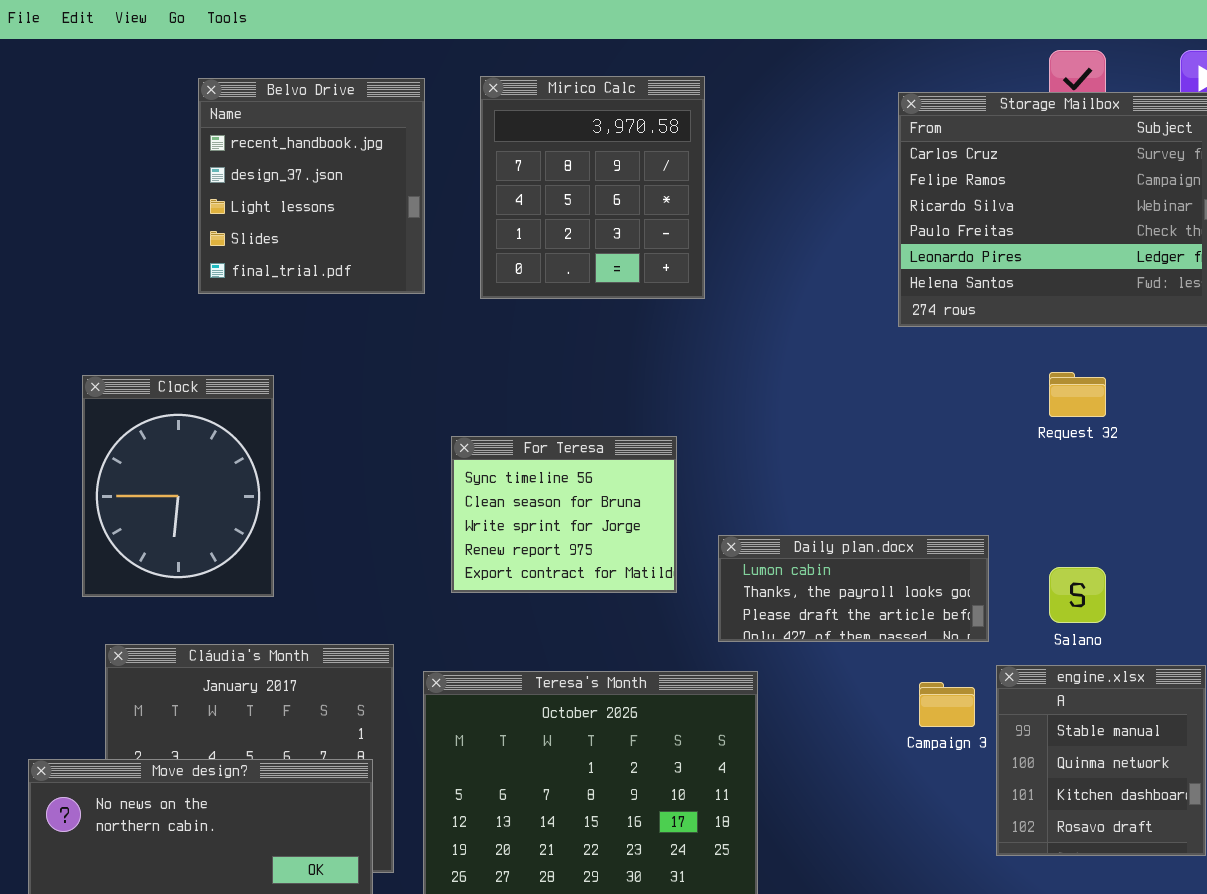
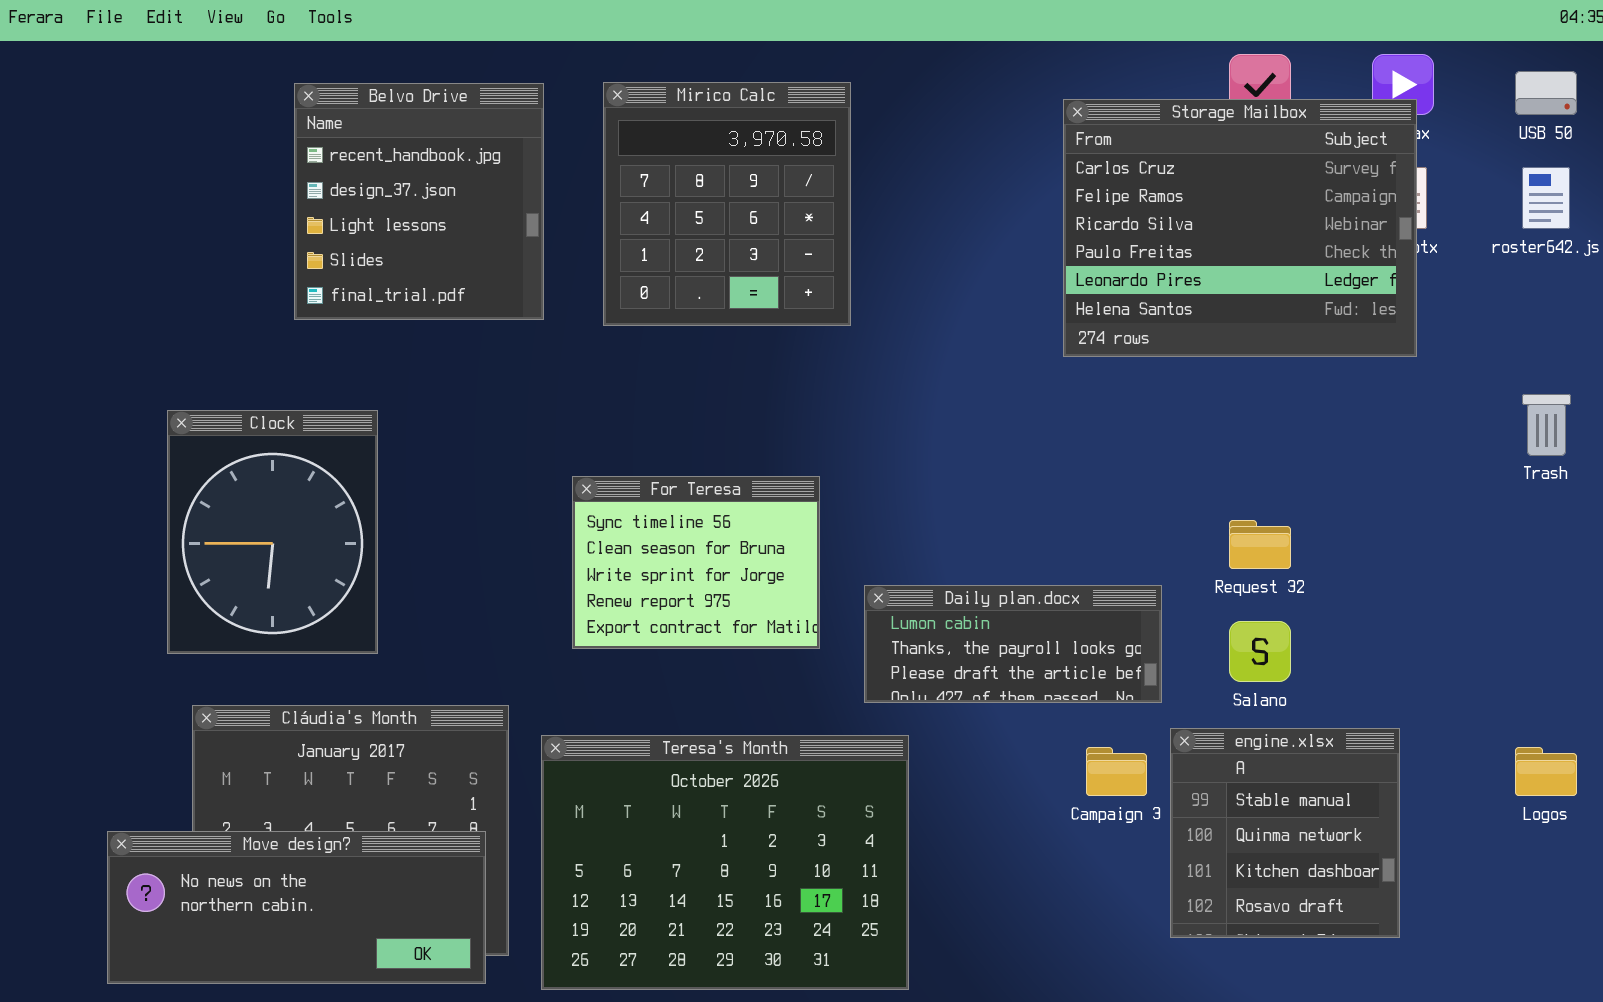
Request 32: [1049,372,1106,417] -> [1229,520,1291,569], moved

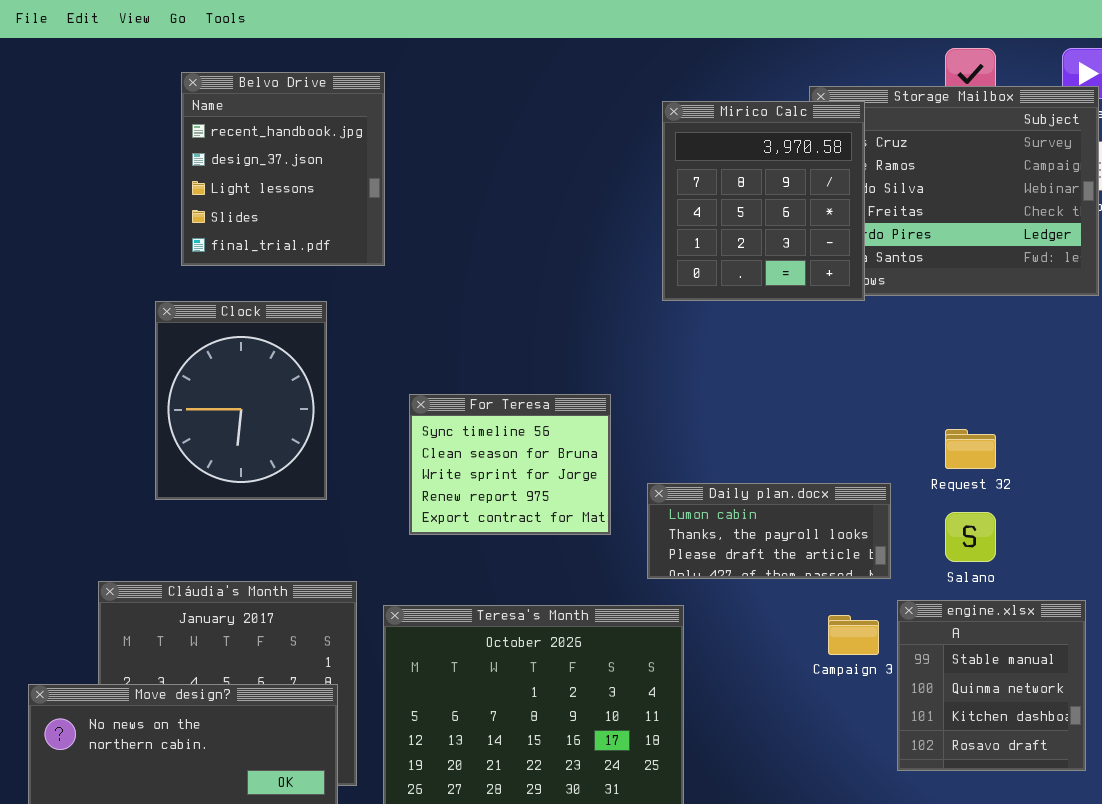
Mirico Calc: [603,82,851,326] -> [662,101,865,301], moved
Clock: [167,410,378,654] -> [155,301,327,500], moved

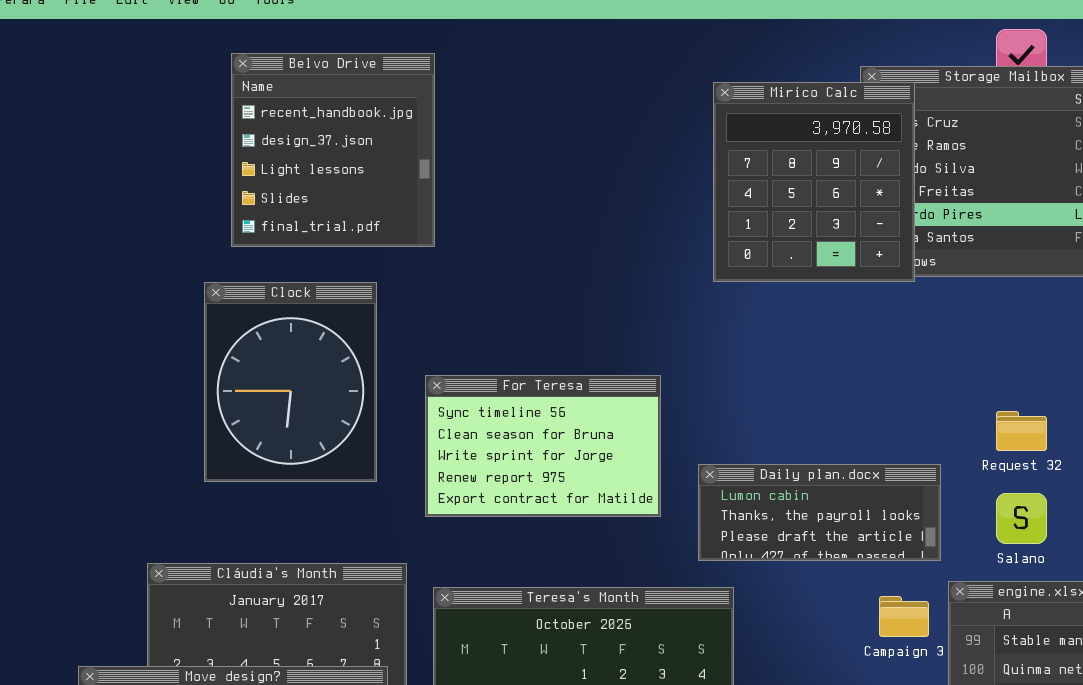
For Teresa: [409,394,611,535] -> [425,375,661,517], resized

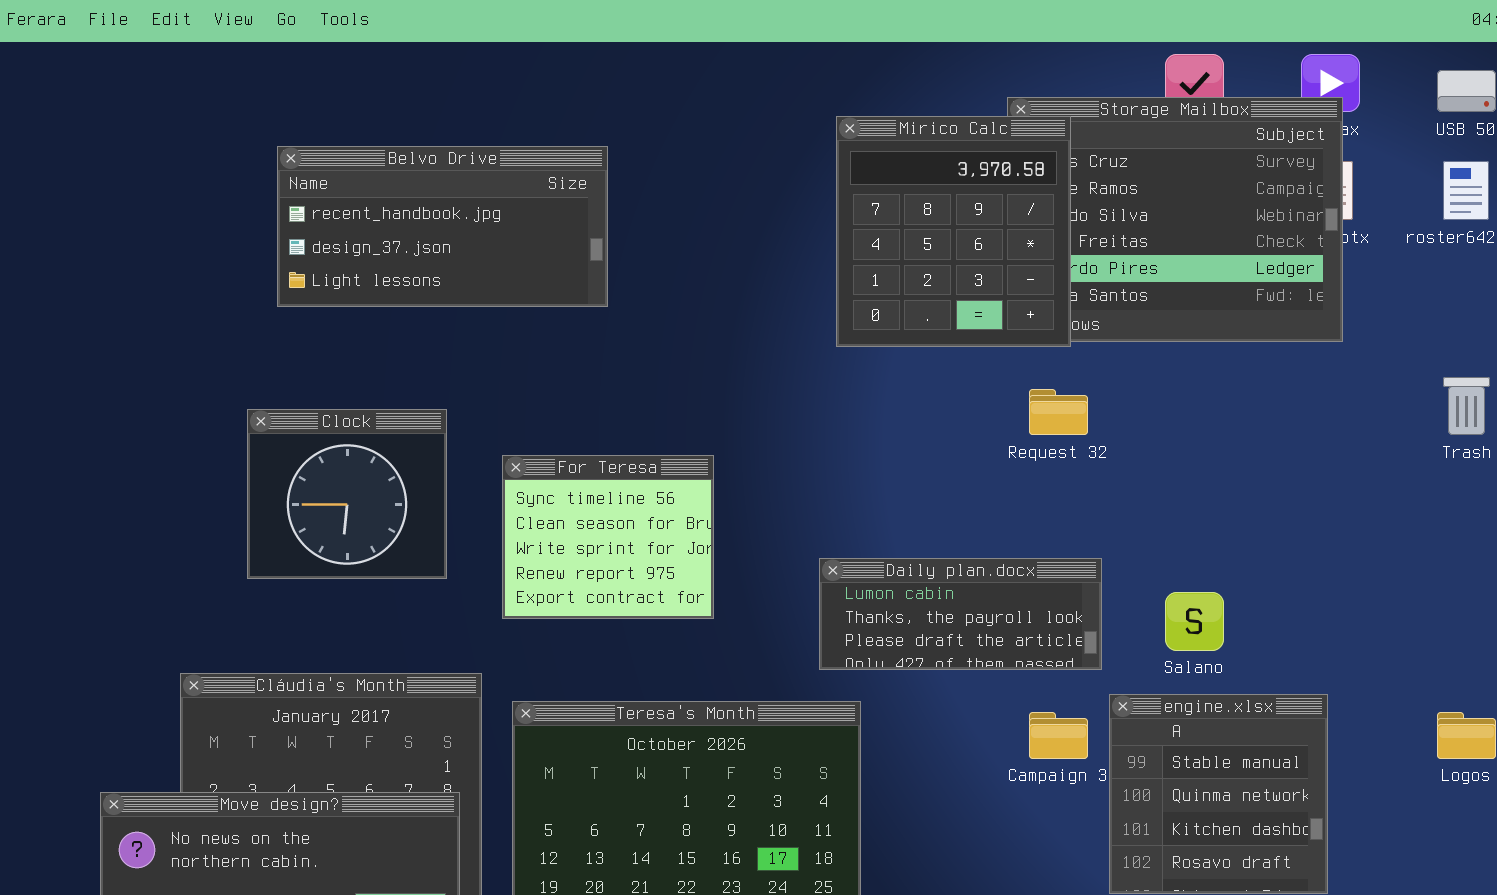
Belvo Drive: [231,53,435,247] -> [277,146,608,307], resized
Clock: [204,282,377,482] -> [247,409,447,579], resized
For Teresa: [425,375,661,517] -> [502,455,714,619], resized
Request 32: [996,411,1047,451] -> [1029,389,1088,435], moved

